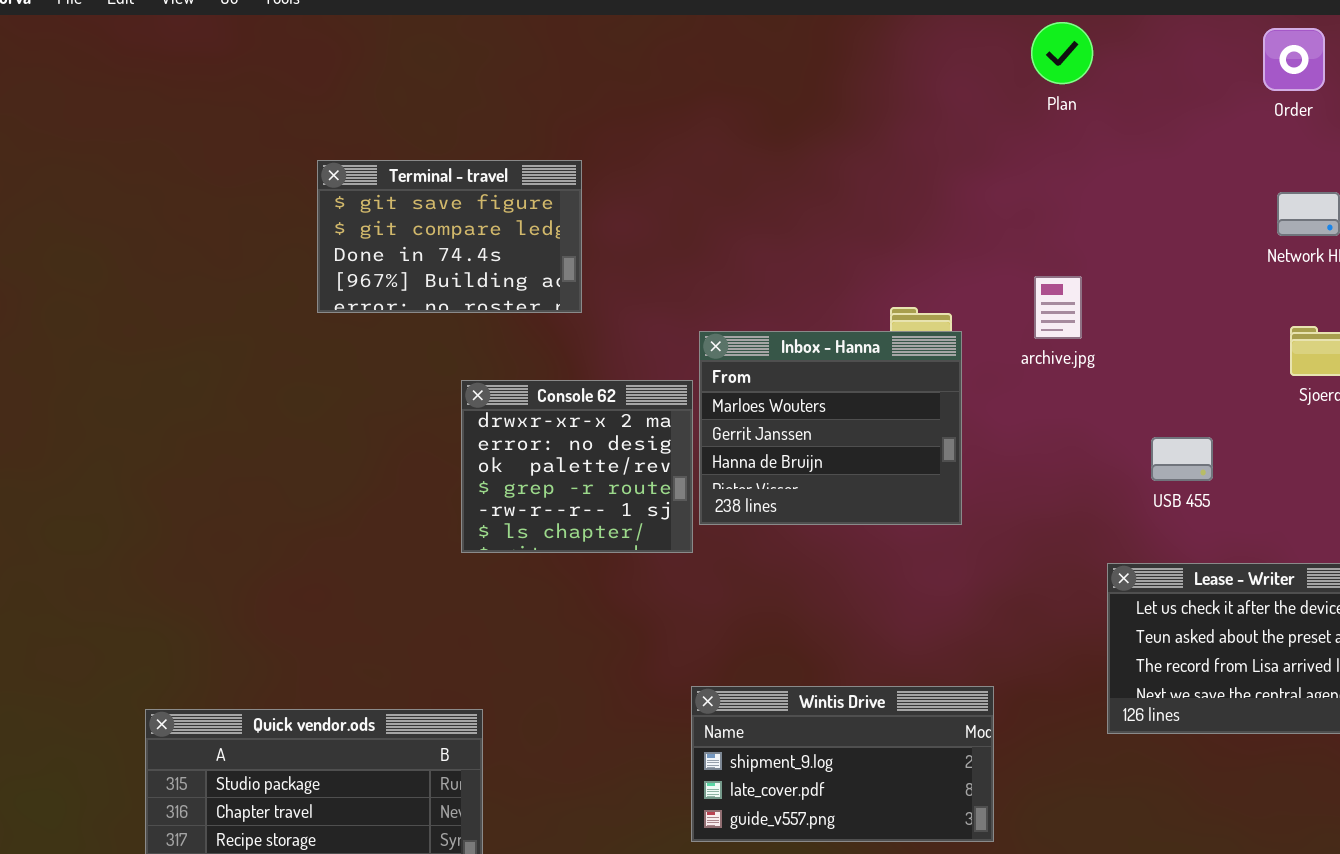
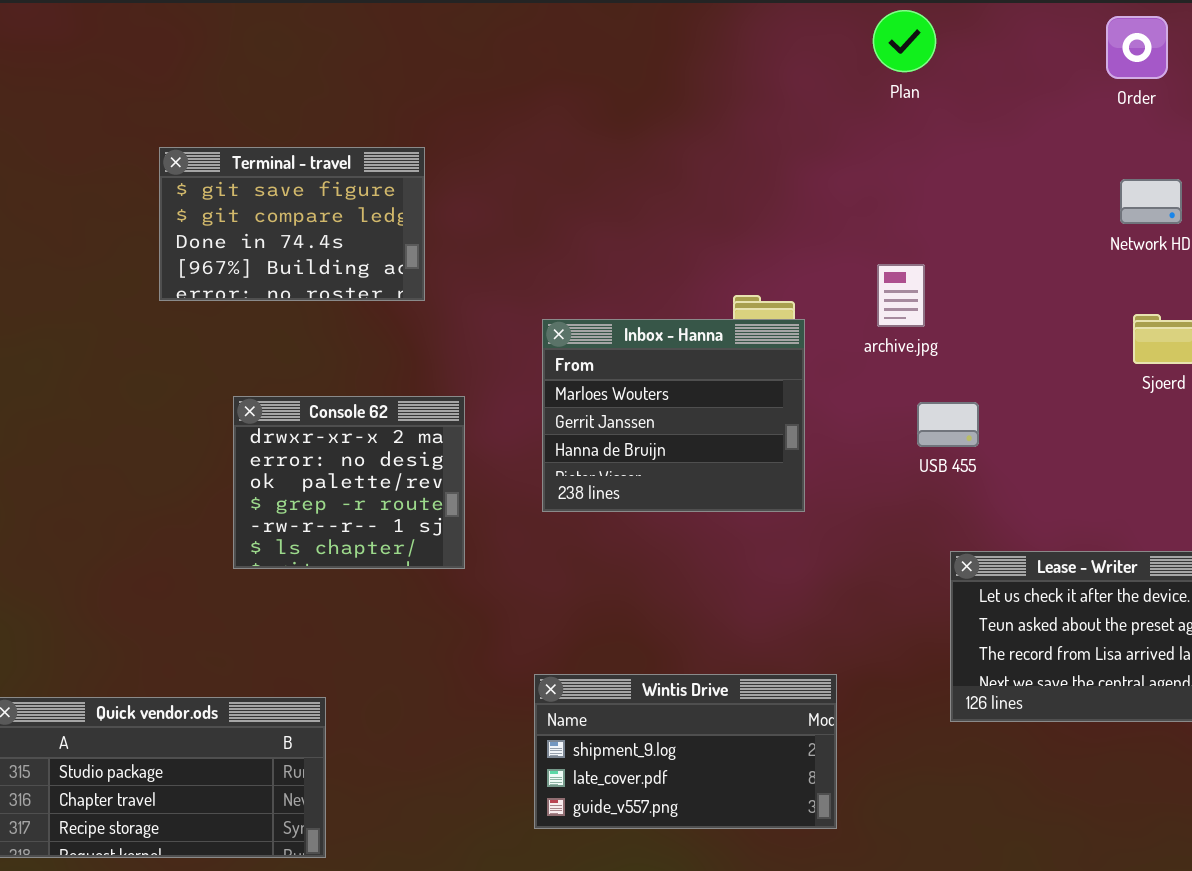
Console 62: [461,380,693,553] -> [233,396,465,569], moved
USB 455: [1151,437,1213,481] -> [917,402,979,447], moved

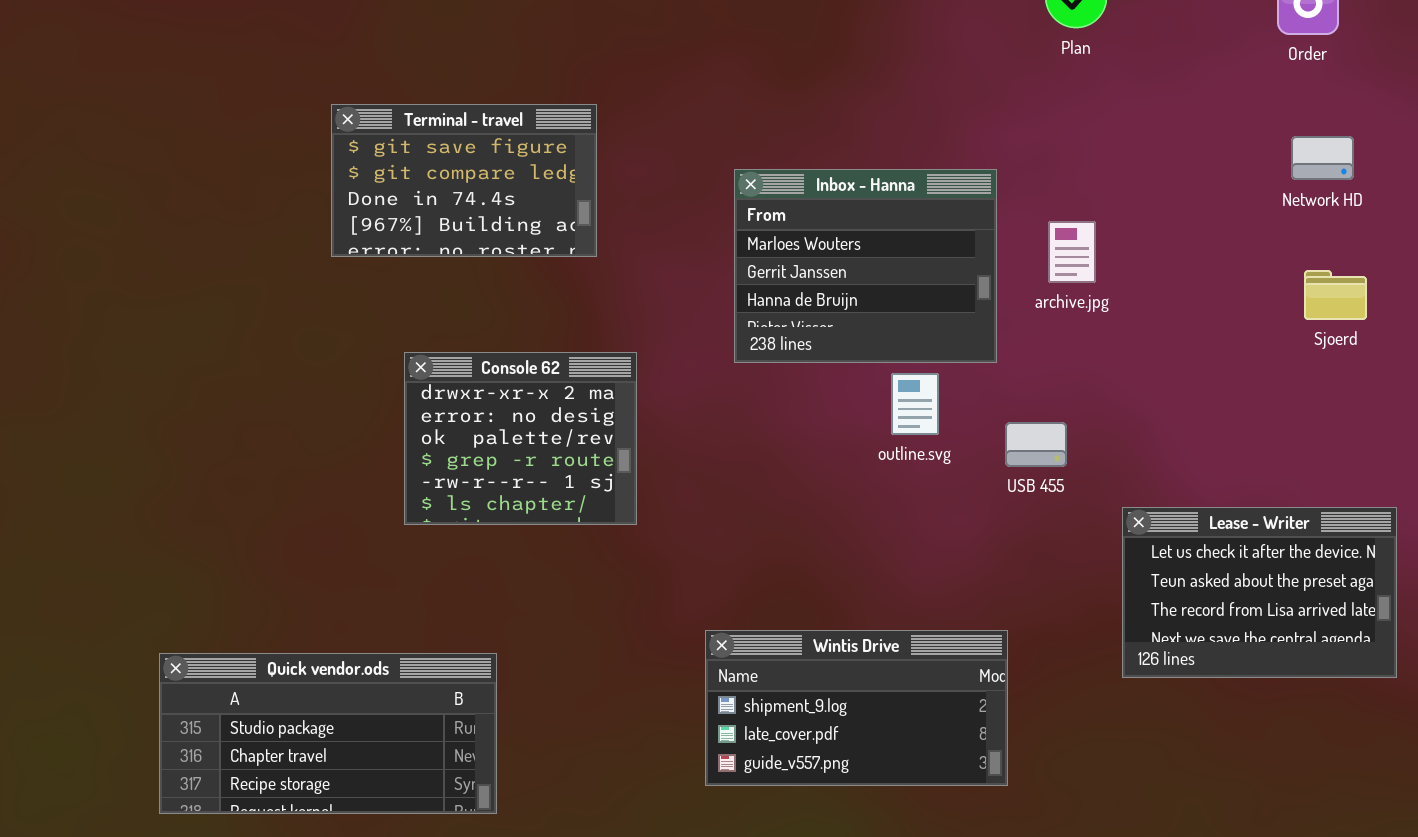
Inbox - Hanna: [542,319,805,512] -> [734,169,997,363], moved
USB 455: [917,402,979,447] -> [1005,422,1067,467], moved

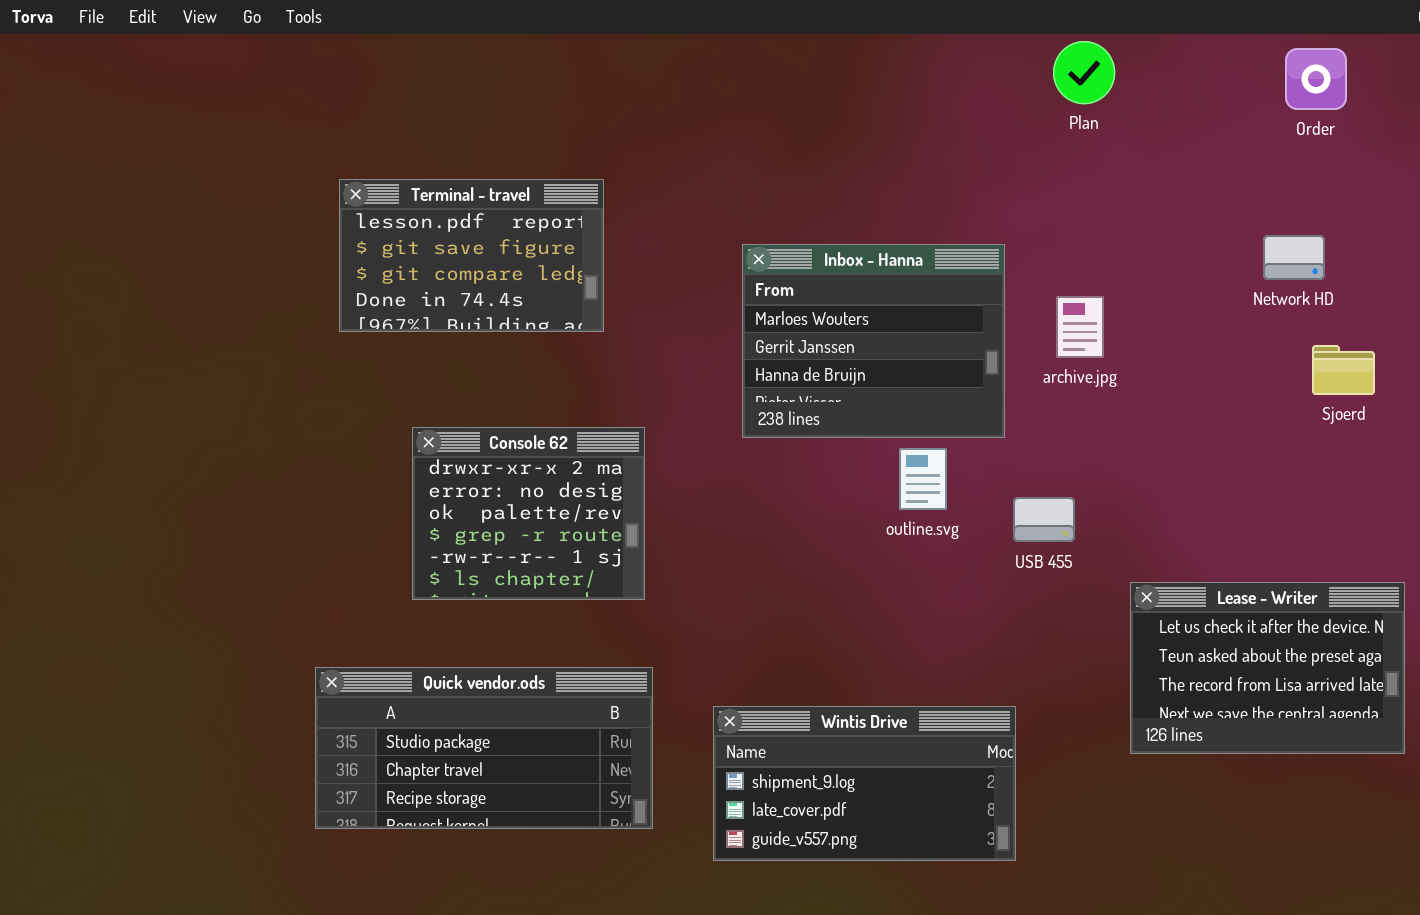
Terminal - travel: [331,104,597,257] -> [339,179,604,332], scrolled up 1 row
Network HD: [1291,136,1354,180] -> [1263,235,1325,280], moved
Quick vendor.ods: [159,653,497,814] -> [315,667,653,829], moved

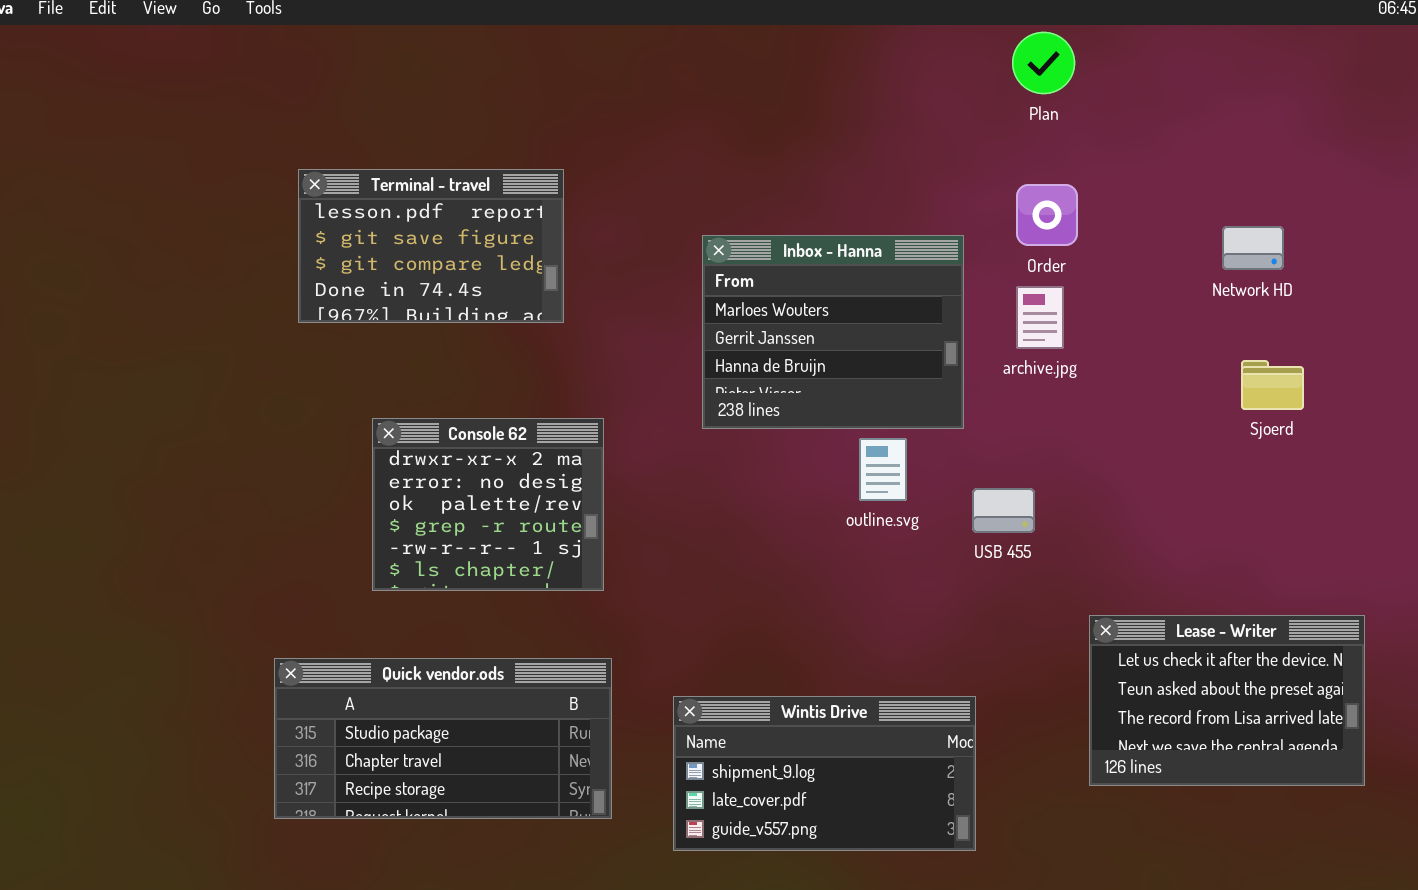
Order: [1285,48,1347,110] -> [1016,184,1078,246], moved
Sjoerd: [1312,345,1375,395] -> [1241,360,1304,410], moved
Lease - Writer: [1130,582,1405,754] -> [1089,615,1365,786], moved

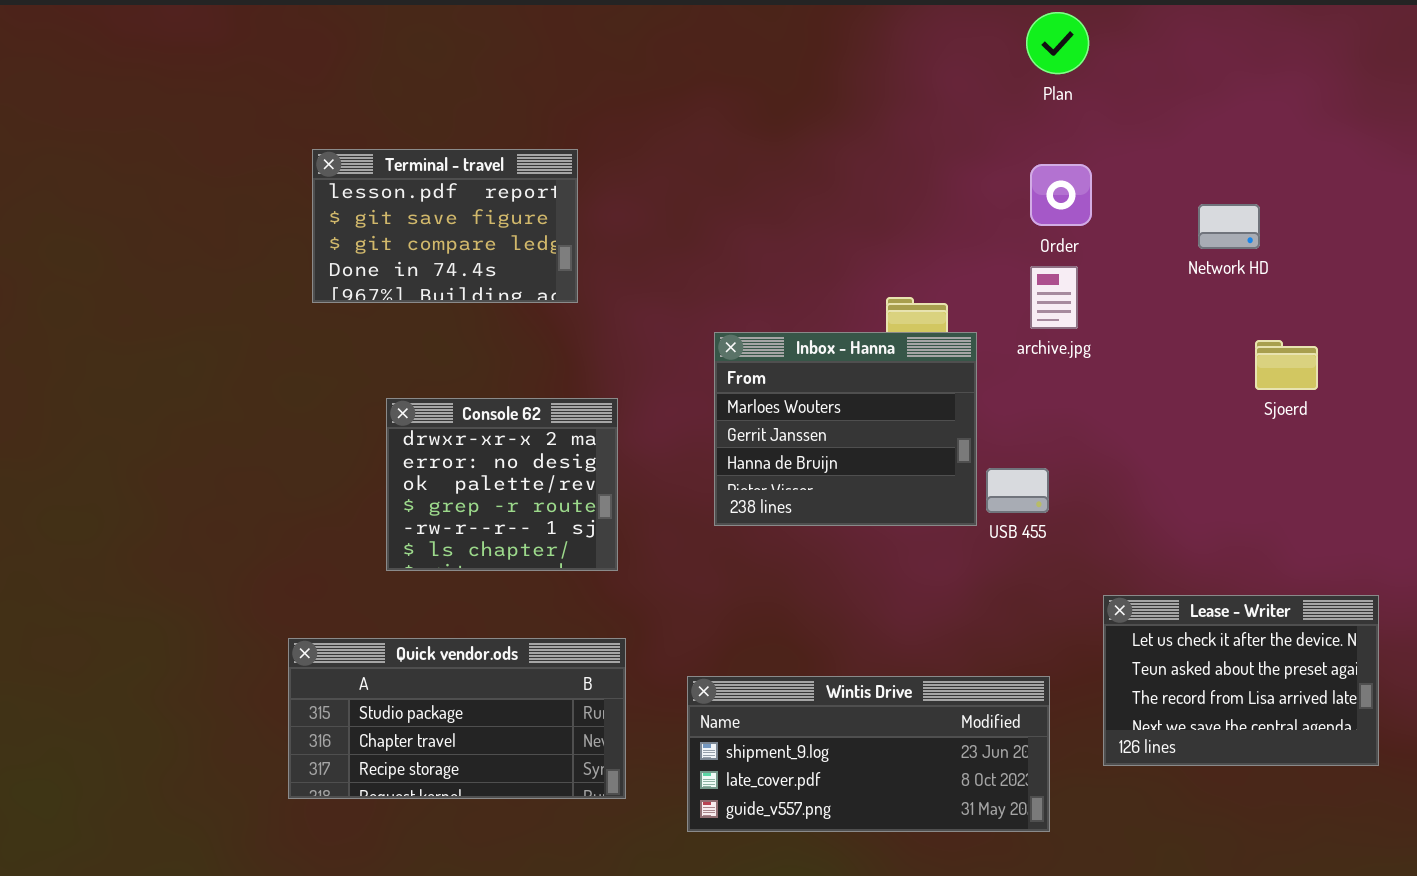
Network HD: [1222,226,1284,270] -> [1198,204,1260,249], moved
Inbox - Hanna: [702,235,964,429] -> [714,332,977,526], moved
Wintis Drive: [673,696,976,851] -> [687,676,1050,832], resized

